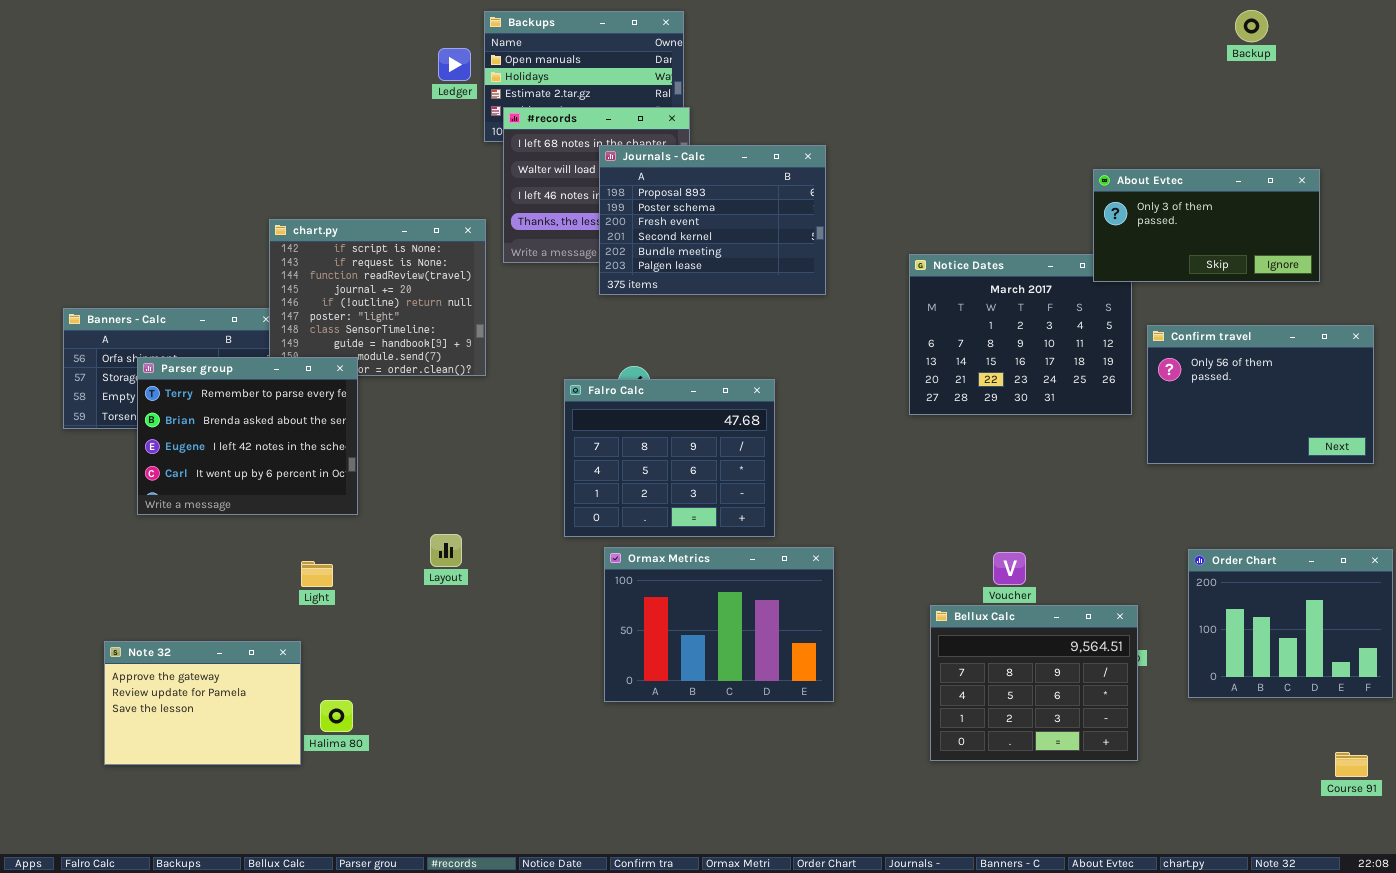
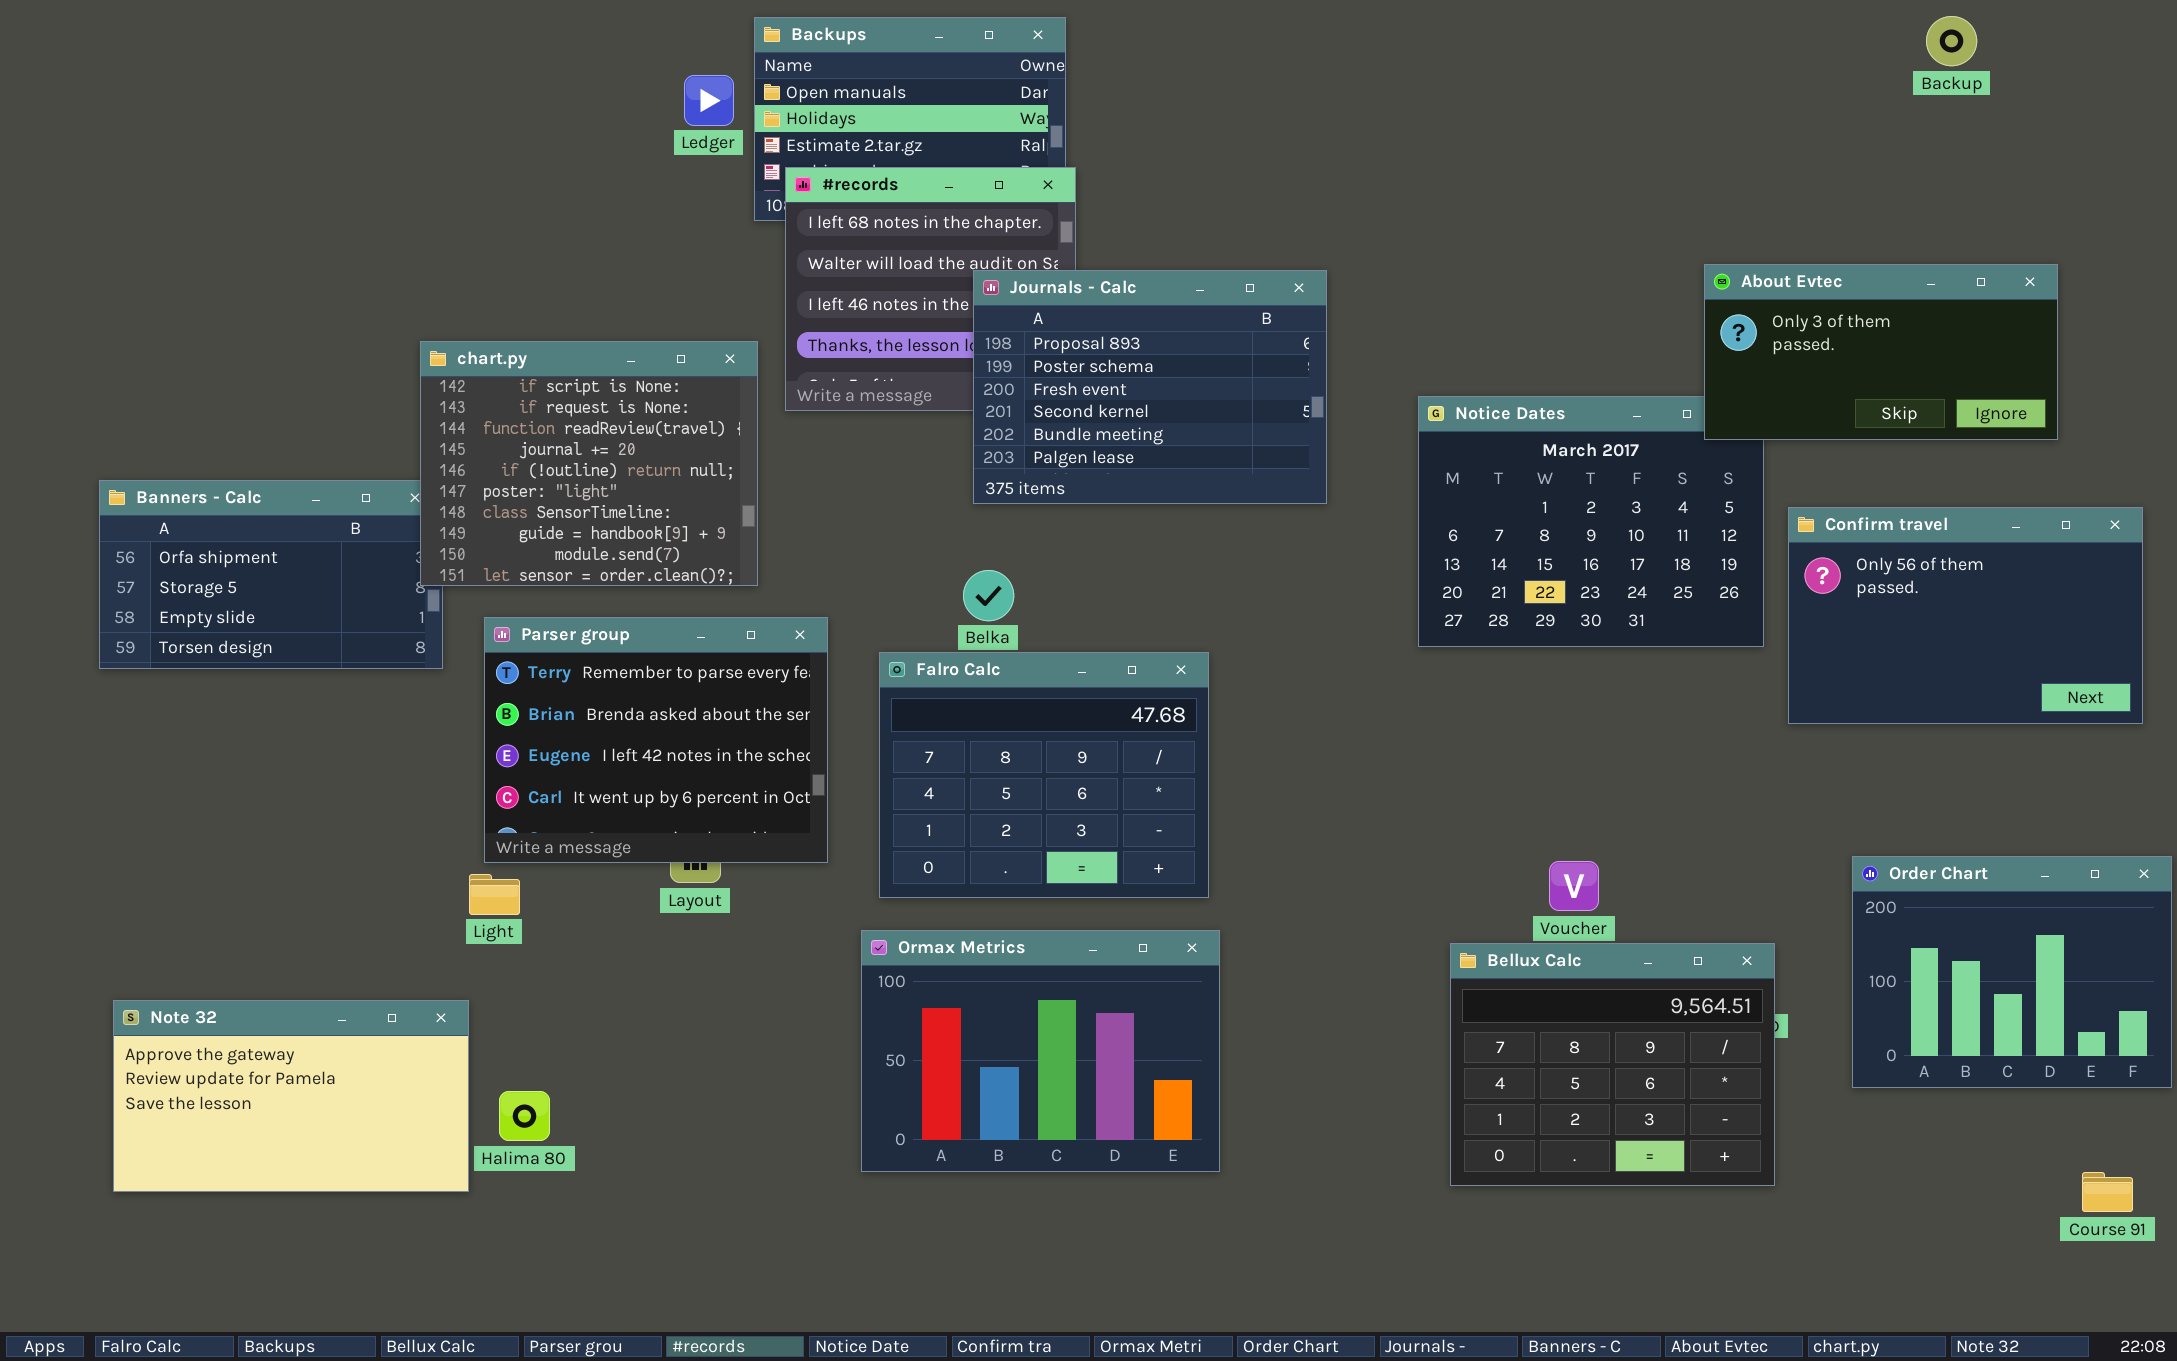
Journals - Calc: [599,145,826,295] -> [973,270,1327,504], moved
Parser group: [137,357,358,515] -> [484,617,828,863], moved
Falro Calc: [564,379,775,537] -> [879,652,1209,898], moved
Ormax Metrics: [604,547,834,702] -> [861,930,1220,1172], moved
Note 32: [104,641,301,765] -> [113,1000,469,1192], resized

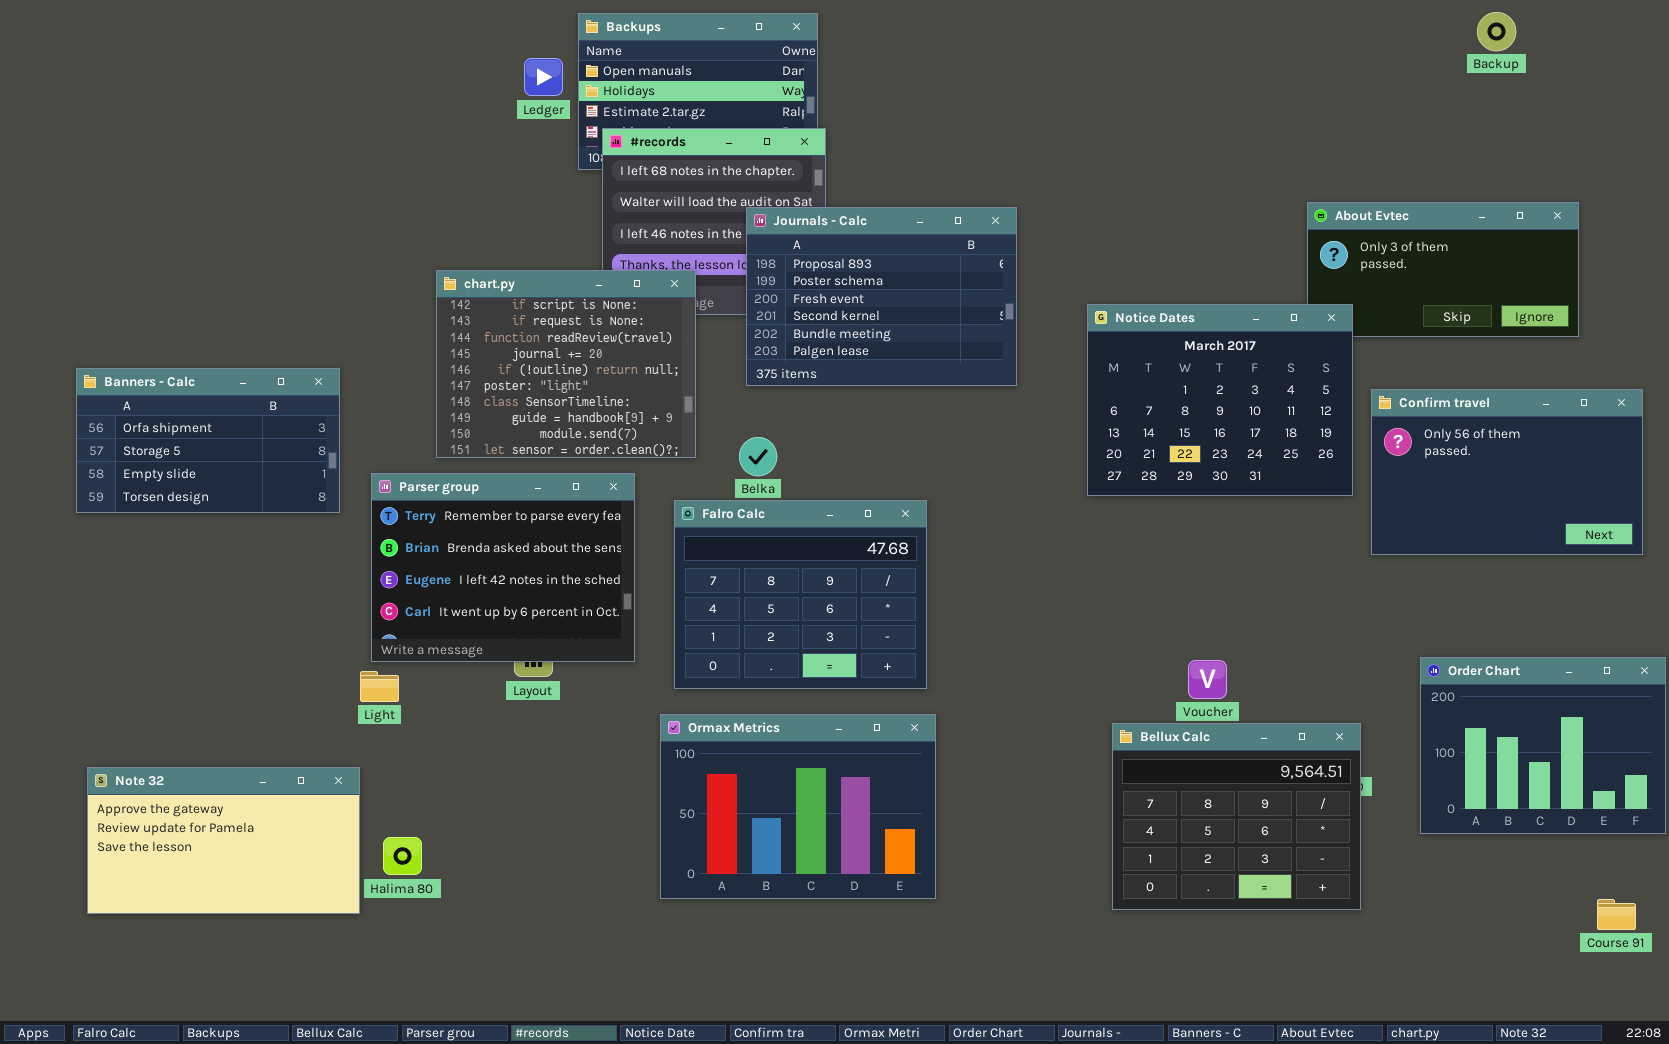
chart.py: [420,341,758,586] -> [436,270,696,458], moved
Notice Dates: [1418,396,1764,647] -> [1087,304,1353,496], raised

